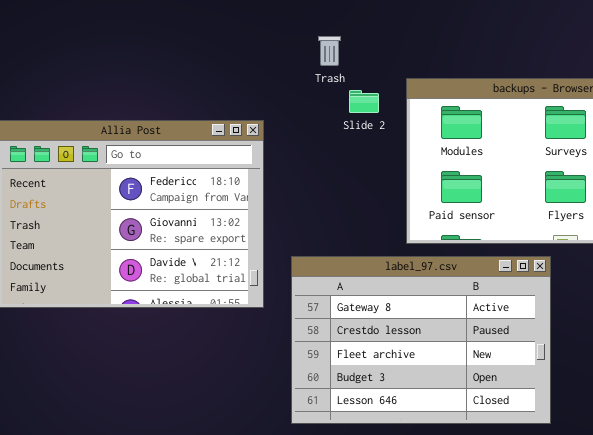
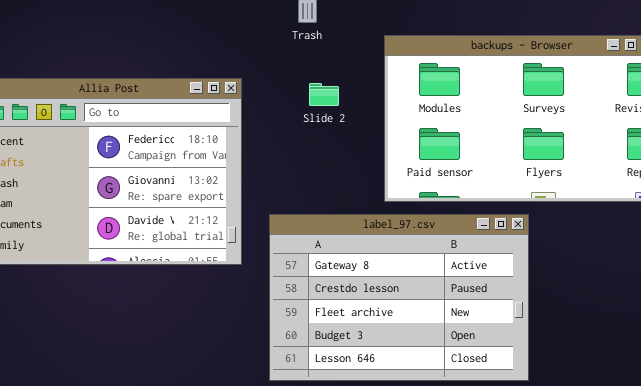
Slide 2: [349,90,379,113] -> [309,83,339,106], moved

